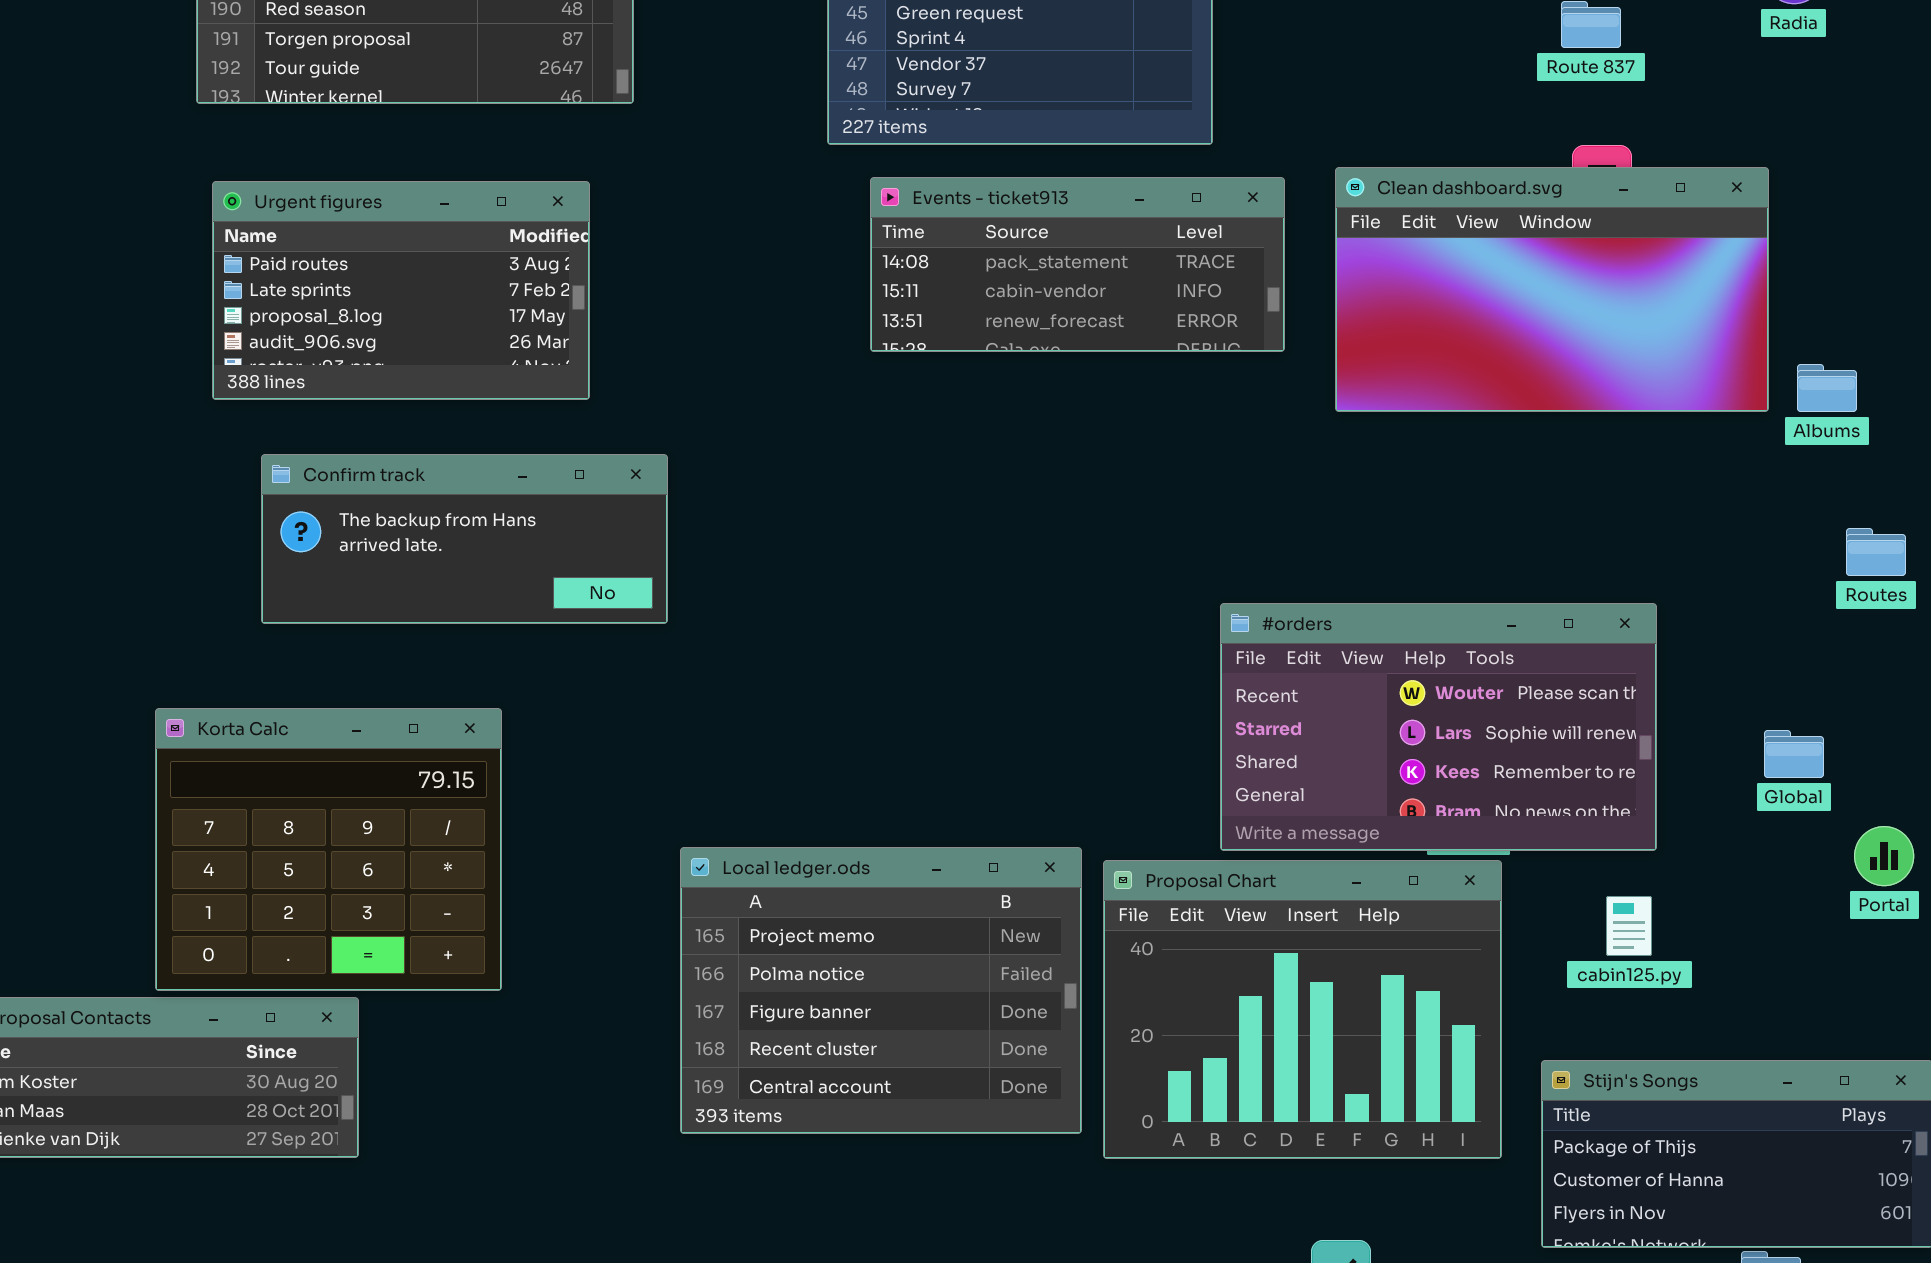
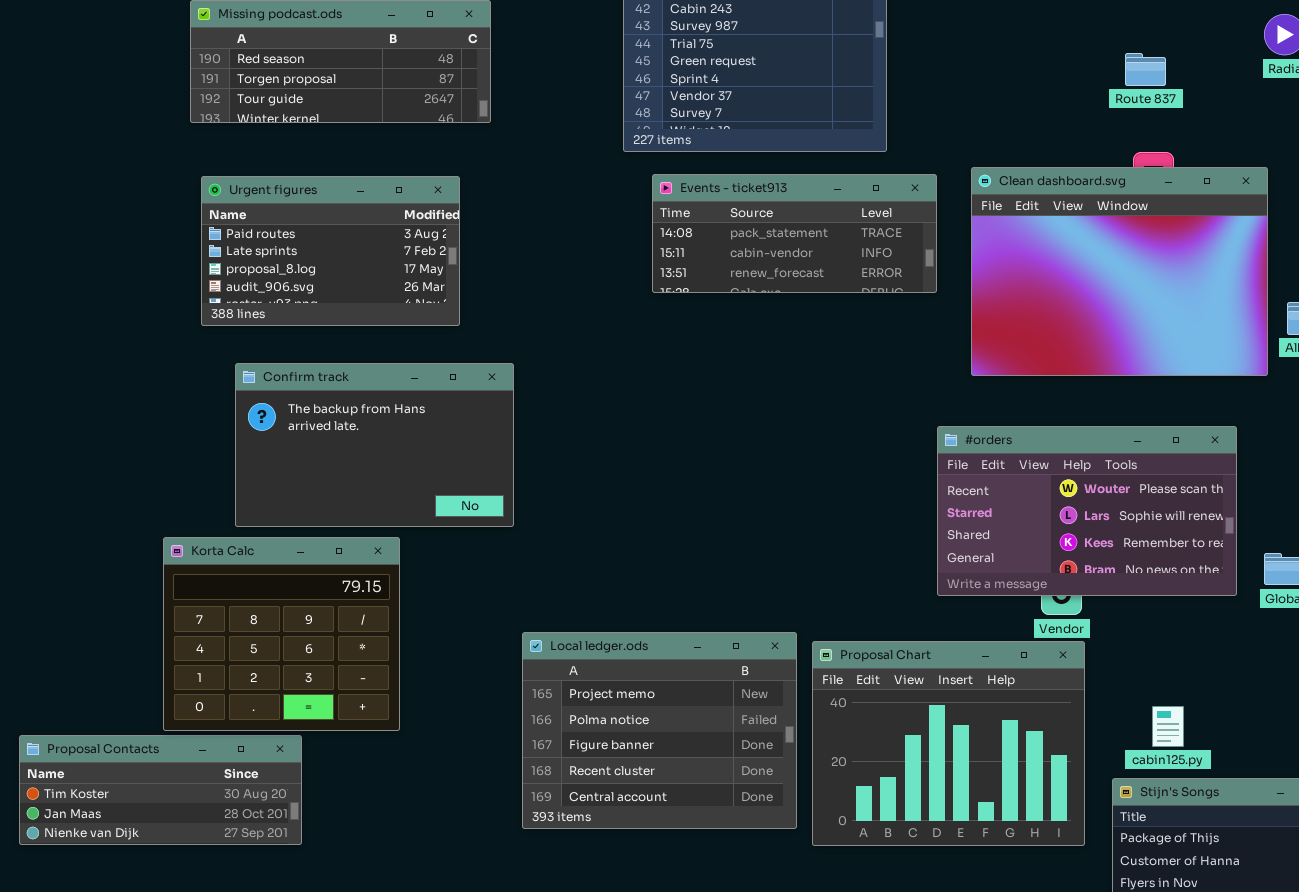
Clean dashboard.svg: [1335,167,1769,412] -> [971,167,1268,376], resized
Confirm track: [261,454,668,624] -> [235,363,514,527], resized
#orders: [1220,603,1657,851] -> [937,426,1237,596], moved
cabin125.py: [1606,896,1652,956] -> [1152,706,1184,747], moved

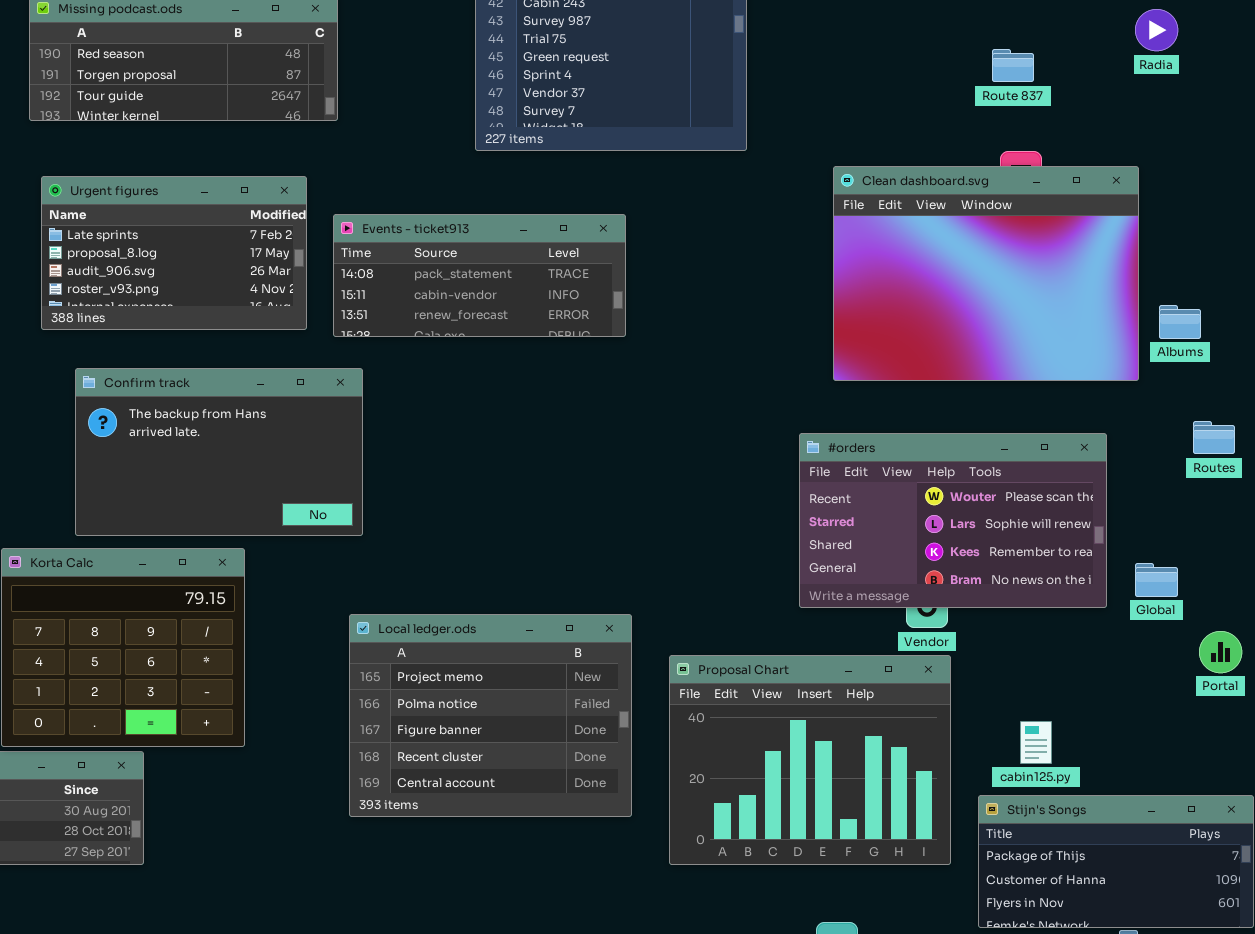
Events - ticket913: [652,174,937,293] -> [333,214,626,337], moved
Urgent figures: [201,176,460,326] -> [41,176,307,330], scrolled down 1 row
Local ledger.ods: [522,632,797,829] -> [349,614,632,817], moved

